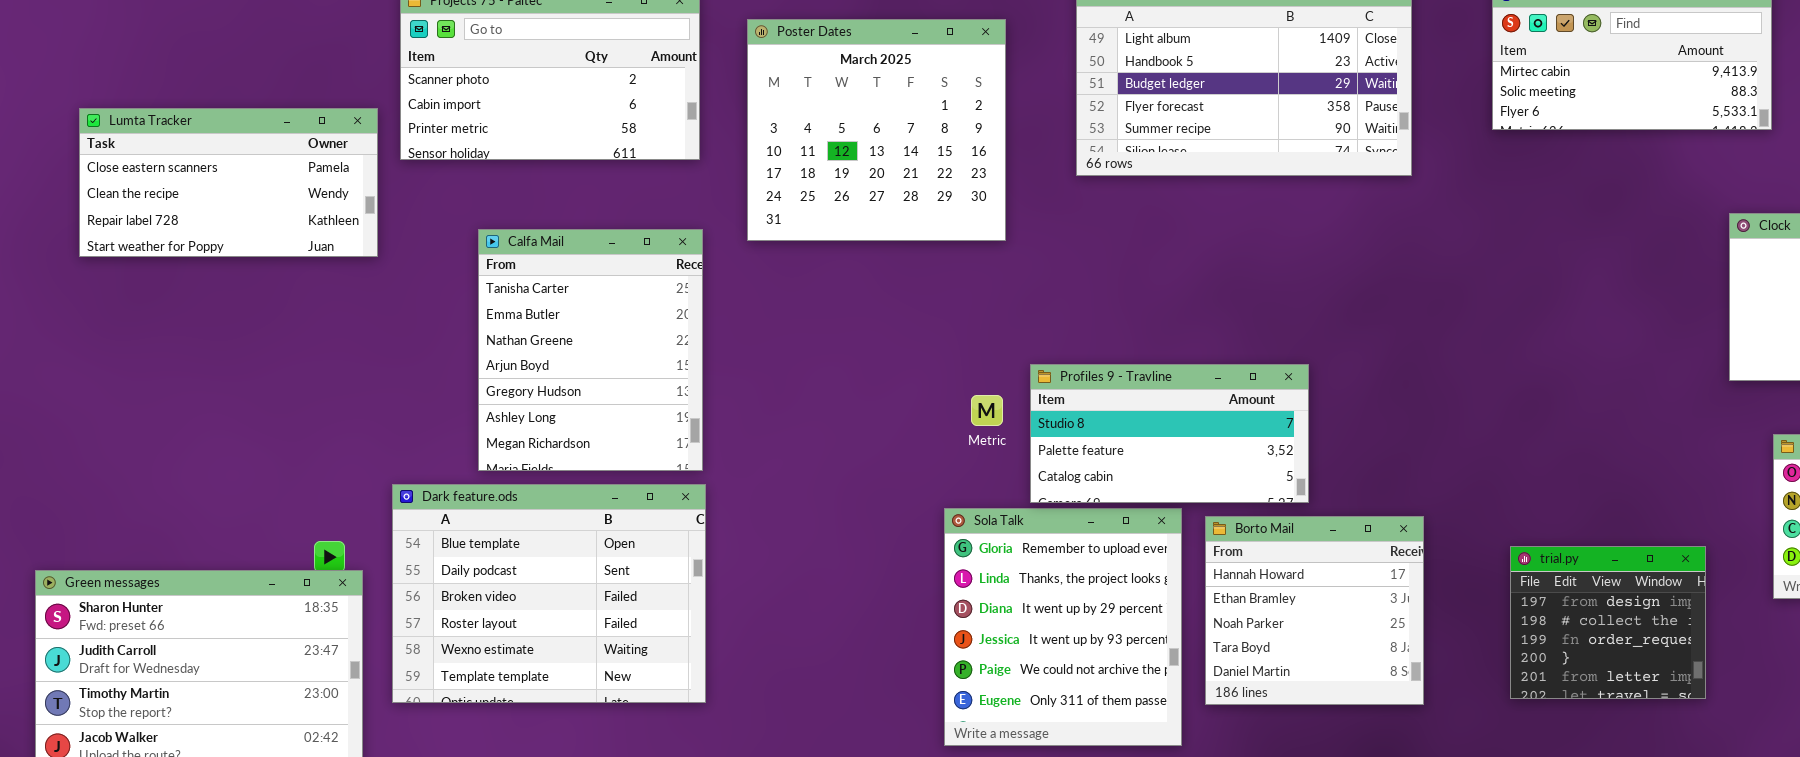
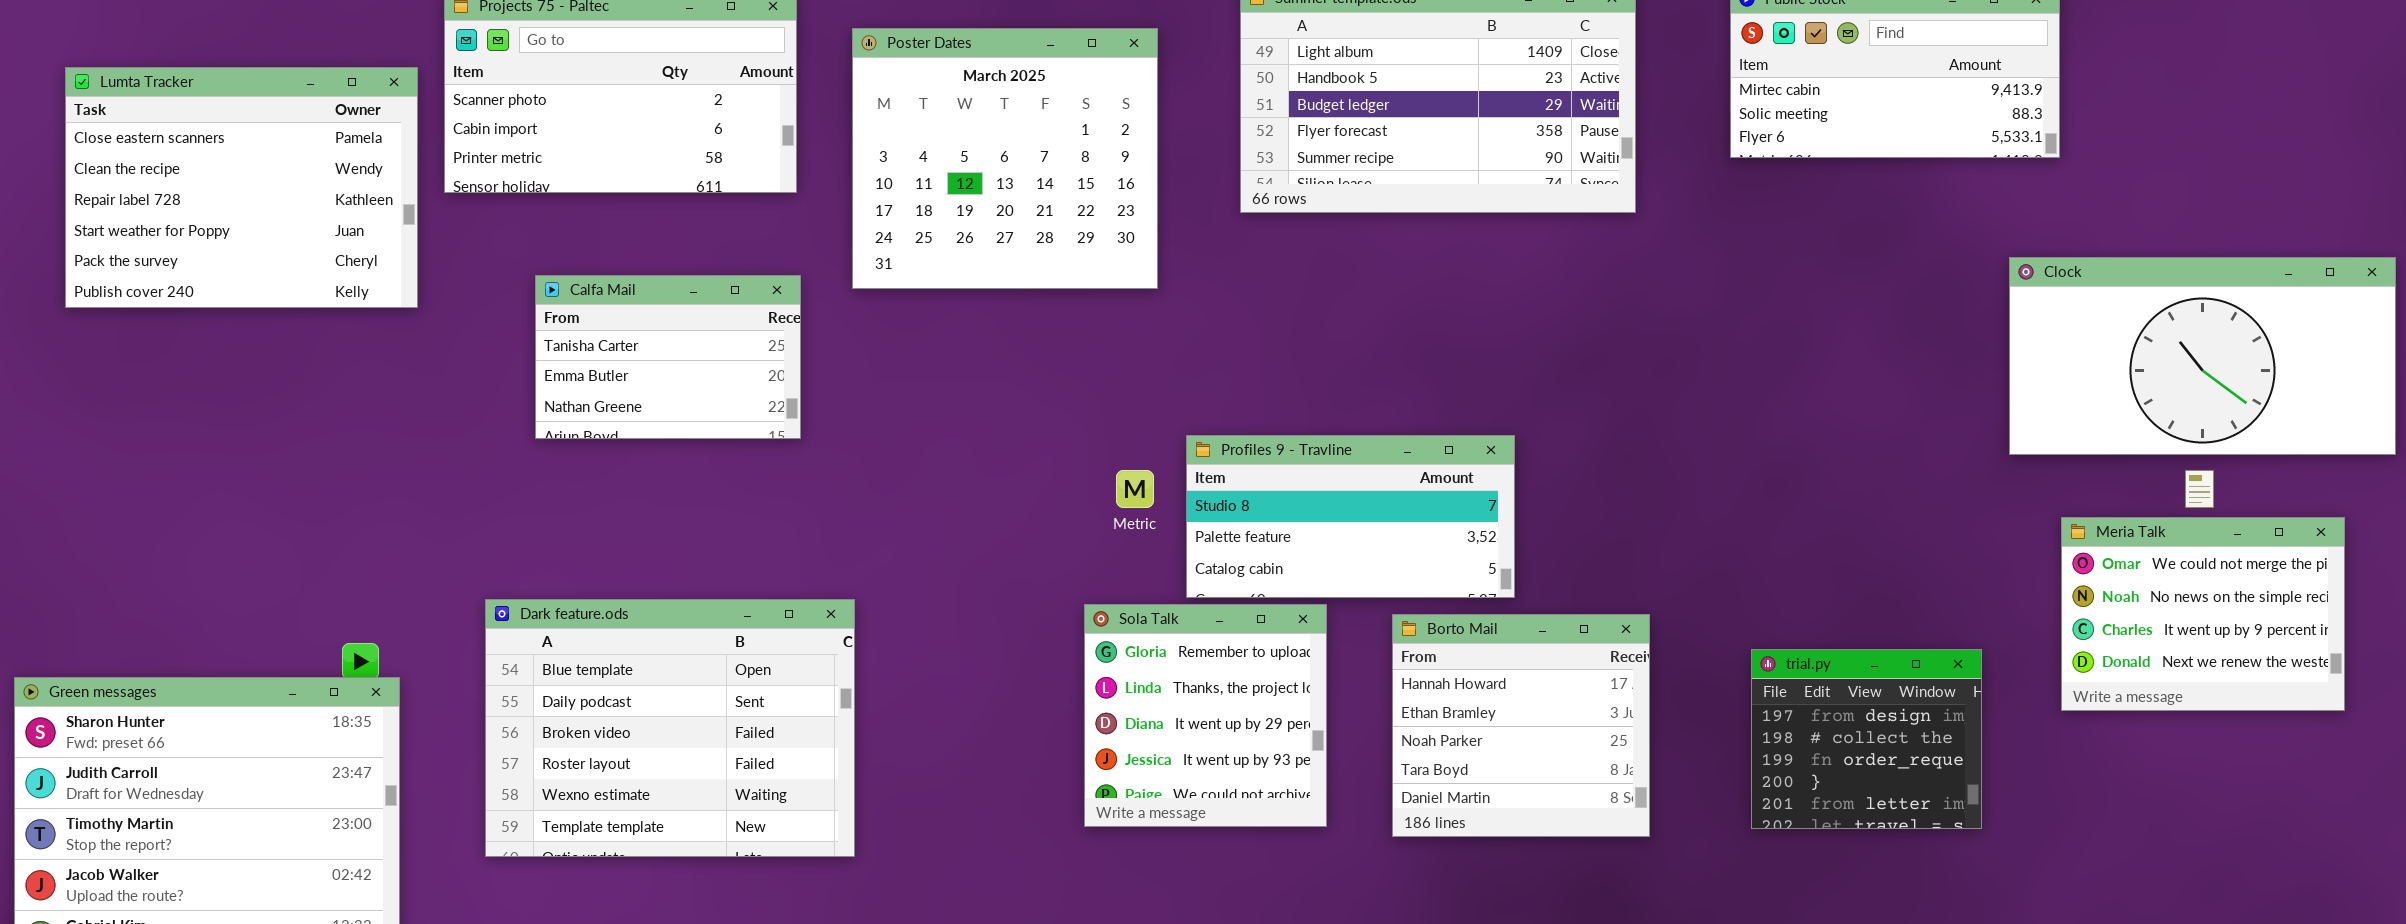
Lumta Tracker: [79,108,378,257] -> [65,67,418,308], resized
Calfa Mail: [478,229,703,471] -> [535,275,801,439], resized
Dark feature.ods: [392,484,706,703] -> [485,599,855,857], moved
Sola Talk: [944,508,1182,746] -> [1084,604,1327,827], resized

